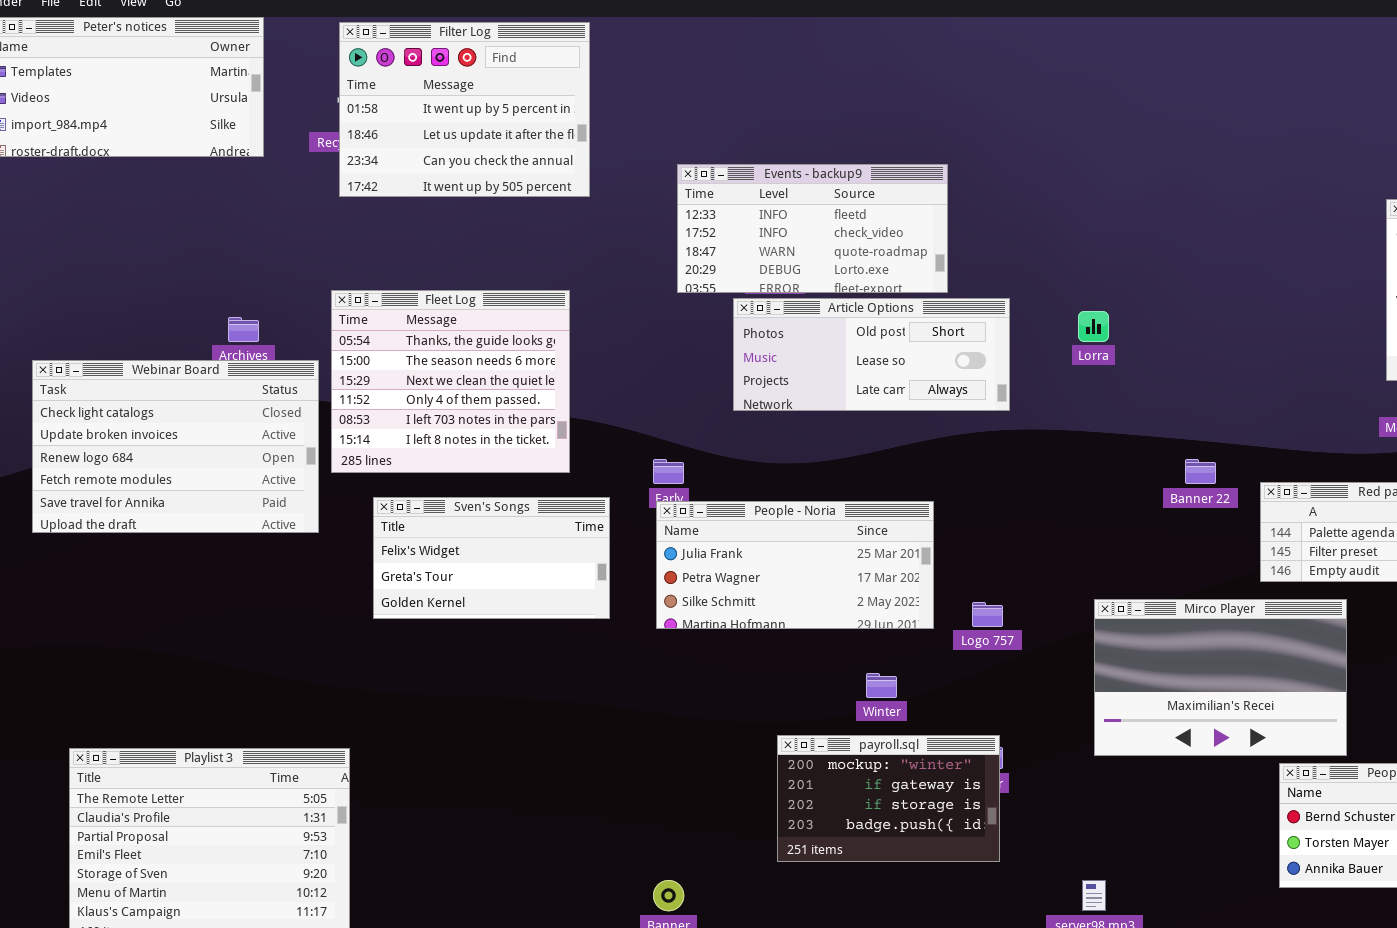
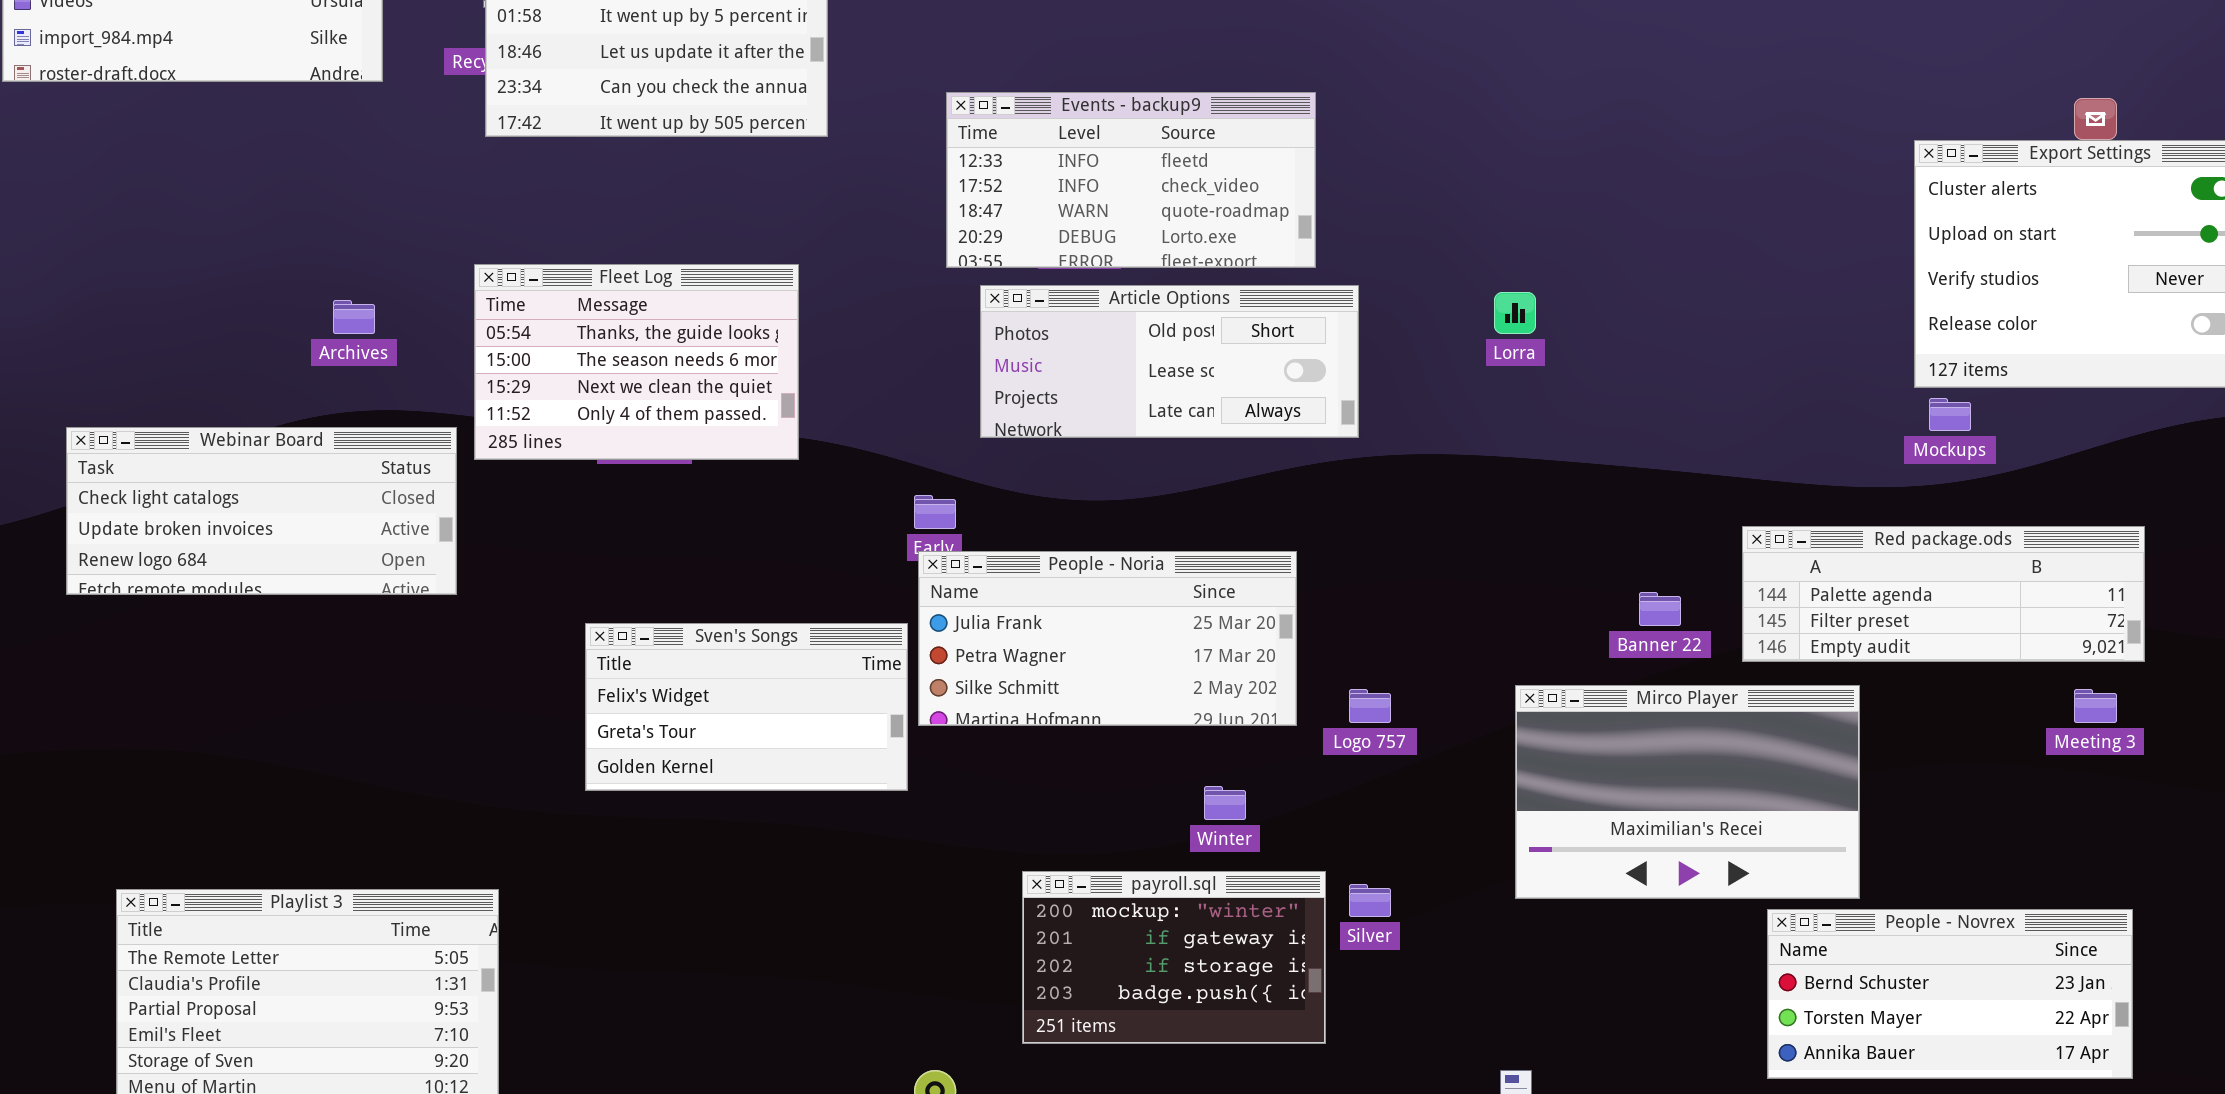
Fleet Log: [331,290,570,473] -> [474,264,799,460], resized
Article Options: [733,298,1010,411] -> [980,285,1359,438], moved
Webinar Board: [32,360,319,533] -> [66,427,457,595], resized
Banner 22: [1185,459,1216,484] -> [1639,592,1681,626], moved
Sven's Songs: [373,497,610,619] -> [585,623,908,791], moved
payroll.sql: [777,735,1000,862] -> [1022,871,1326,1044], moved

